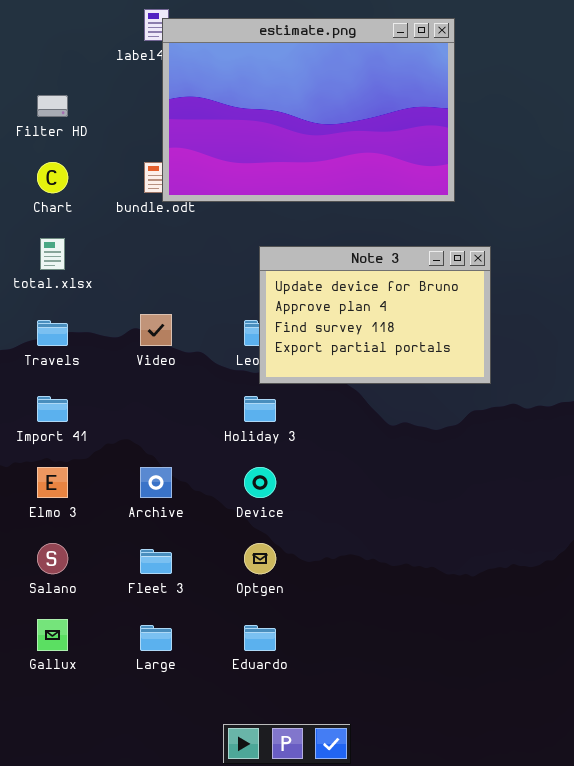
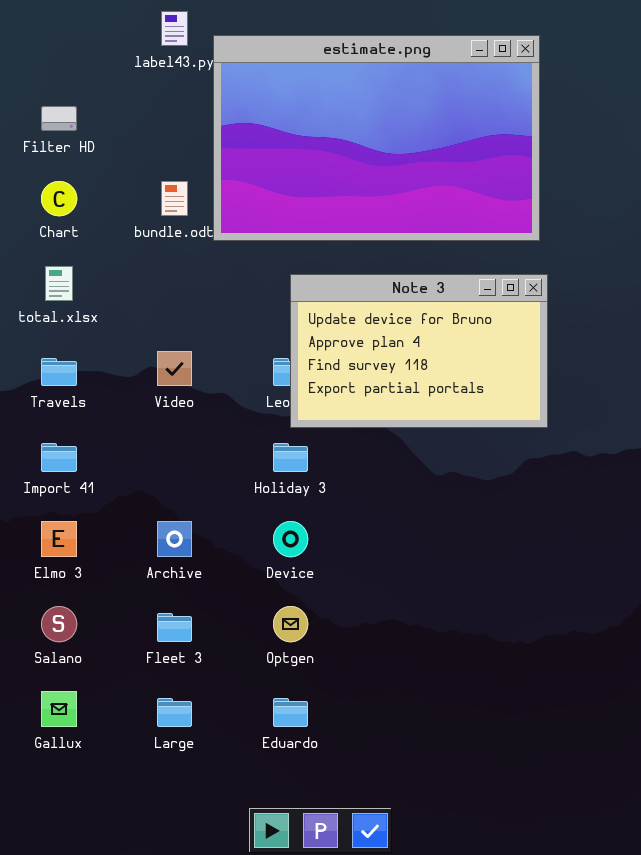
estimate.png: [162,18,455,202] -> [213,35,540,241], moved

